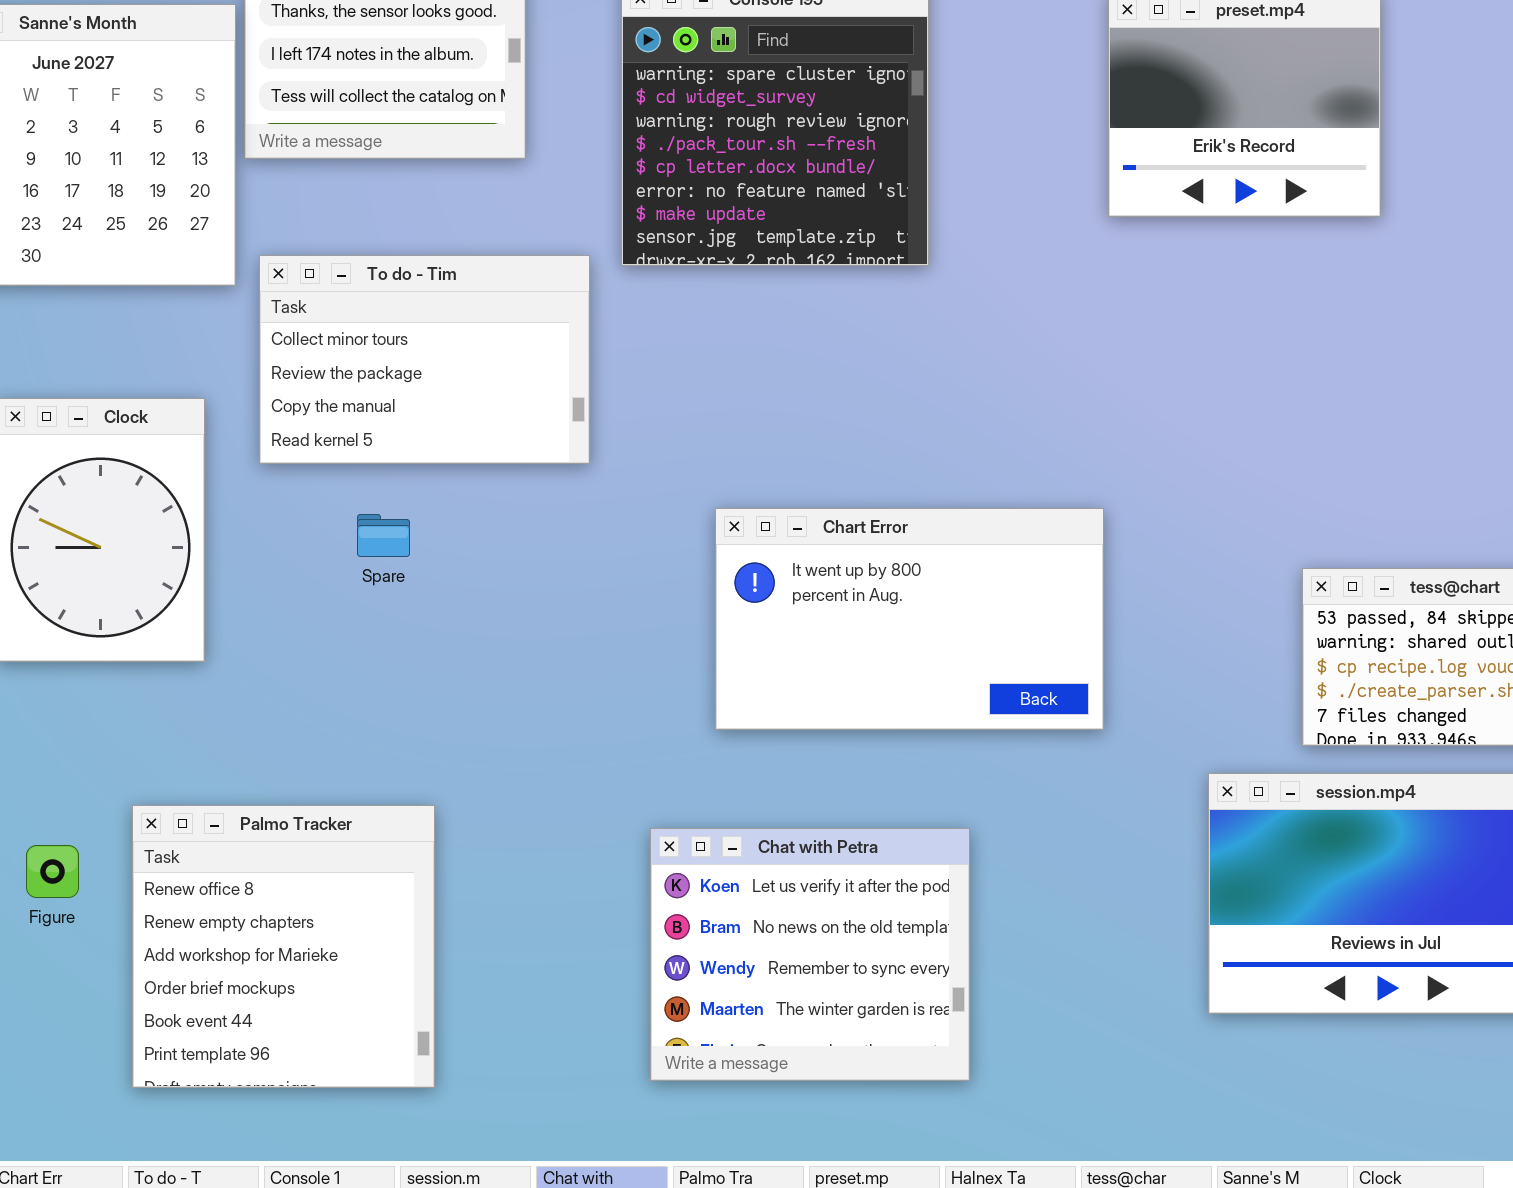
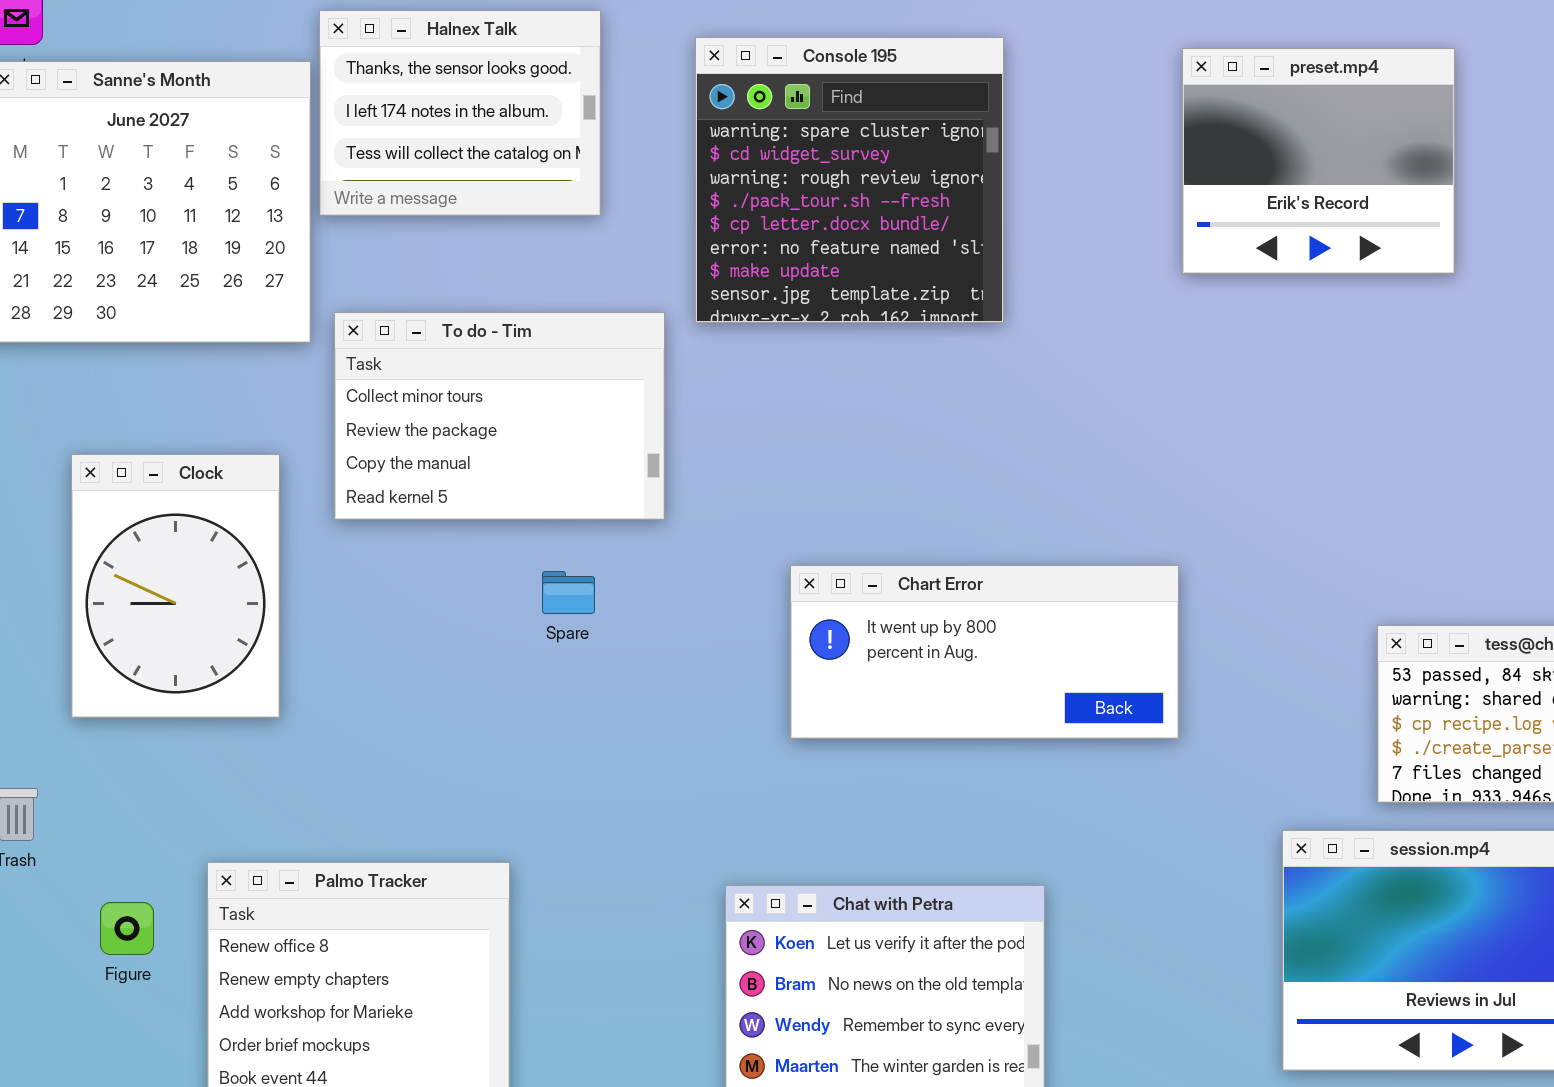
Chart Error: [715,508,1104,730] -> [790,565,1179,739], resized
Spare: [357,514,410,557] -> [542,571,595,614], moved

